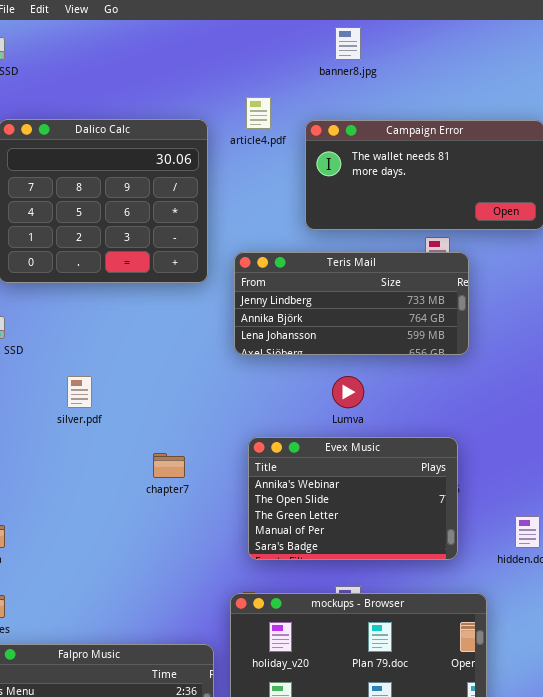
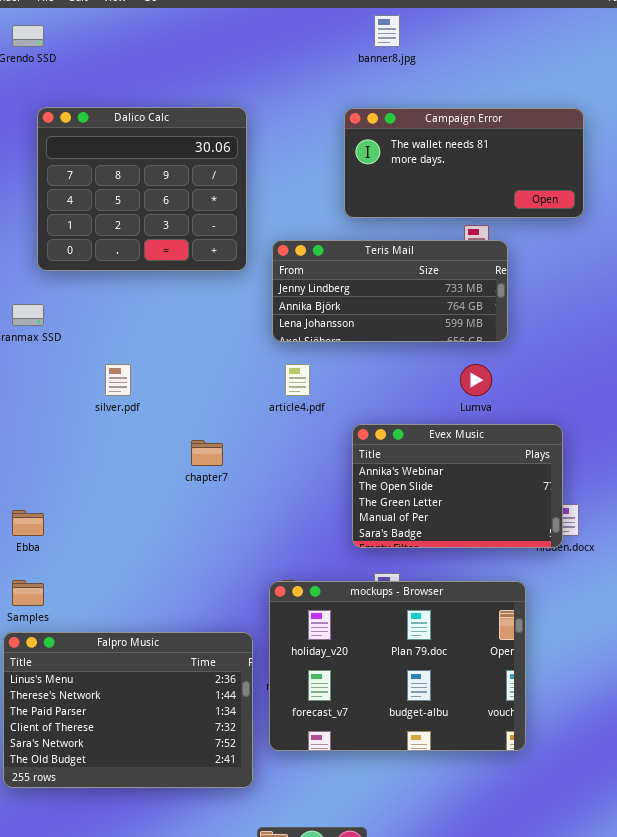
article4.pdf: [246,97,271,129] -> [285,364,310,396], moved
Lumva: [332,376,364,408] -> [460,364,492,396], moved
Evex Music: [248,437,458,560] -> [352,424,563,548], moved

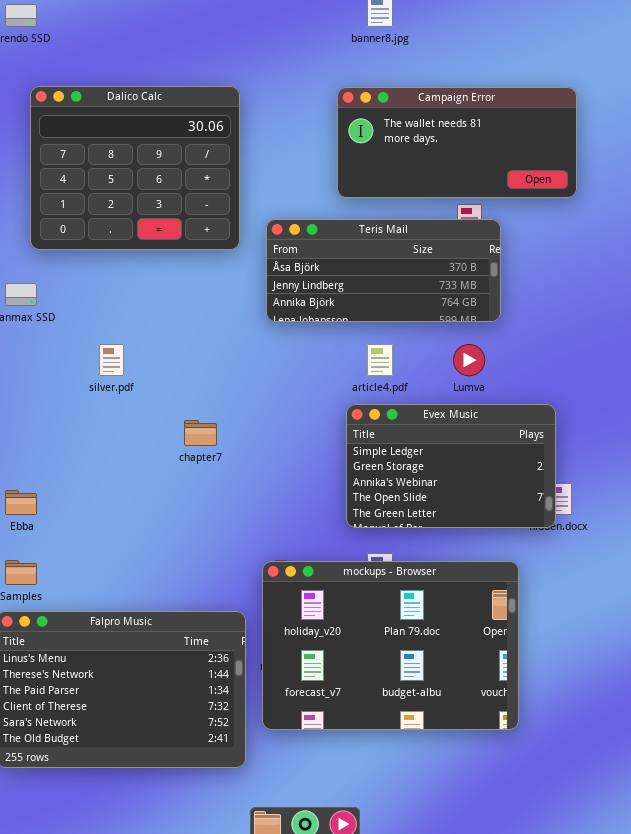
Teris Mail: [272,240,508,342] -> [266,219,501,322], scrolled up 1 row
article4.pdf: [285,364,310,396] -> [367,344,393,376], moved
Evex Music: [352,424,563,548] -> [346,404,556,528], scrolled up 2 rows

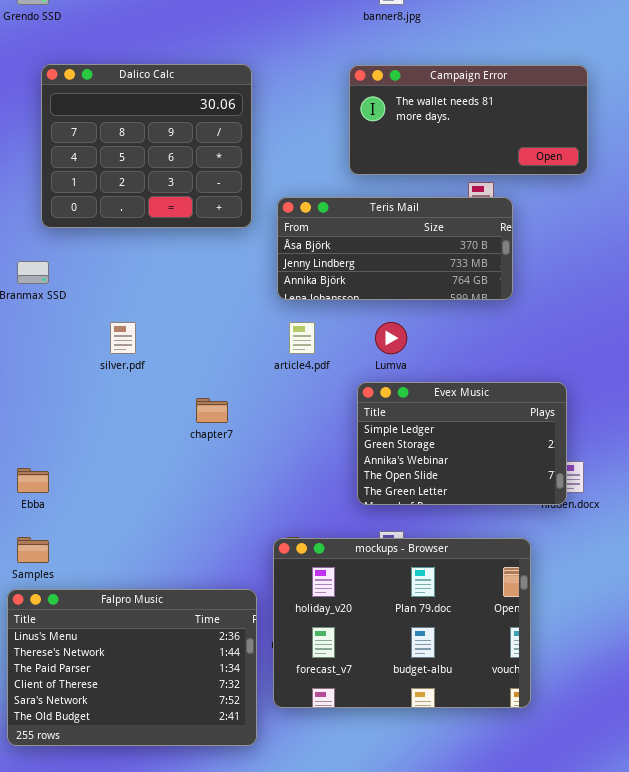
article4.pdf: [367,344,393,376] -> [289,322,315,354], moved
Lumva: [453,344,485,376] -> [375,322,407,354], moved

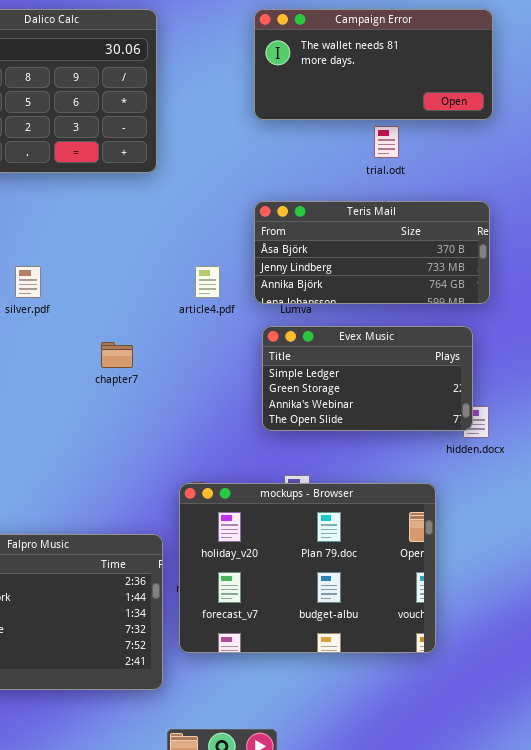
Teris Mail: [277,197,513,300] -> [254,201,490,304], moved
Evex Music: [357,382,567,505] -> [262,326,473,431], resized

